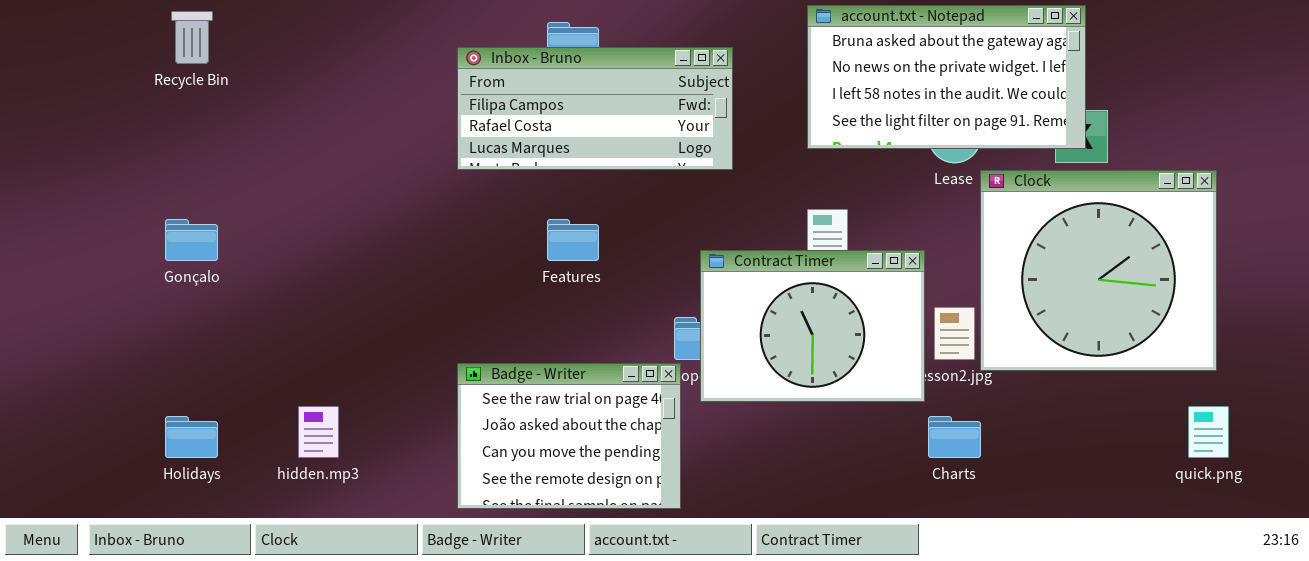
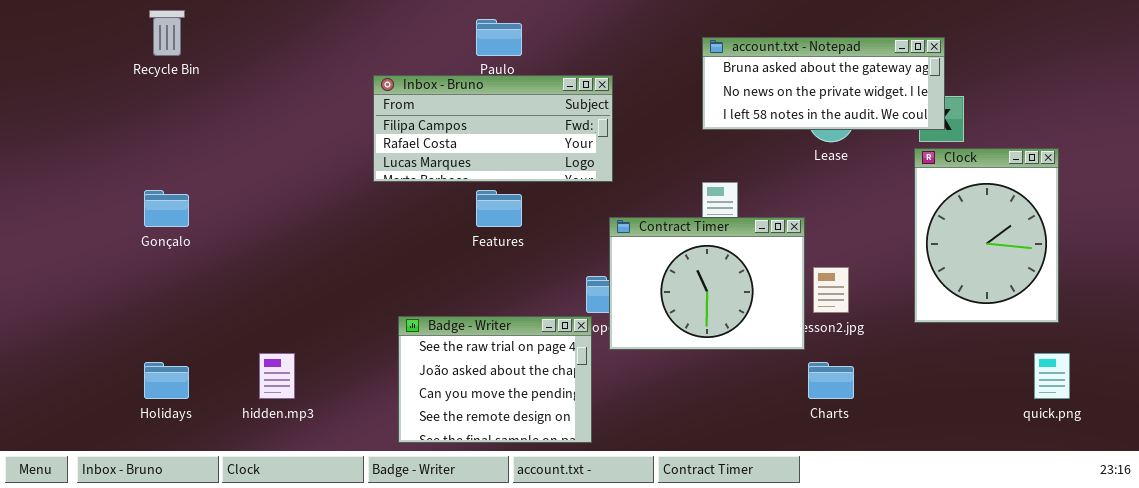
account.txt - Notepad: [807,5,1086,149] -> [702,37,945,130], resized
Inbox - Bruno: [457,47,733,170] -> [373,75,613,182], moved
Clock: [980,170,1217,371] -> [914,148,1059,323], resized

